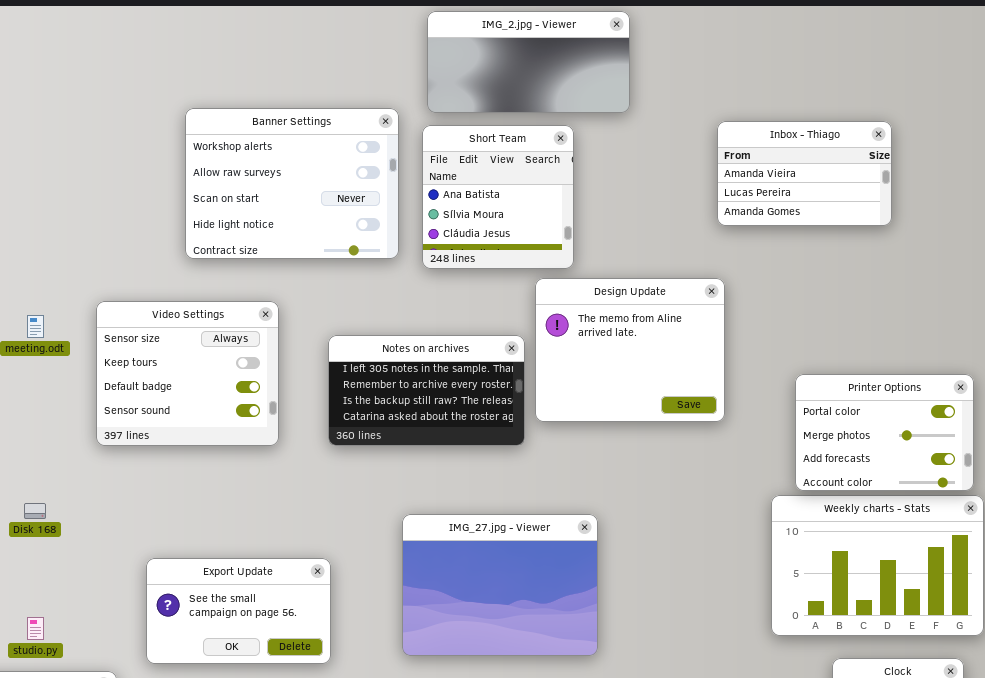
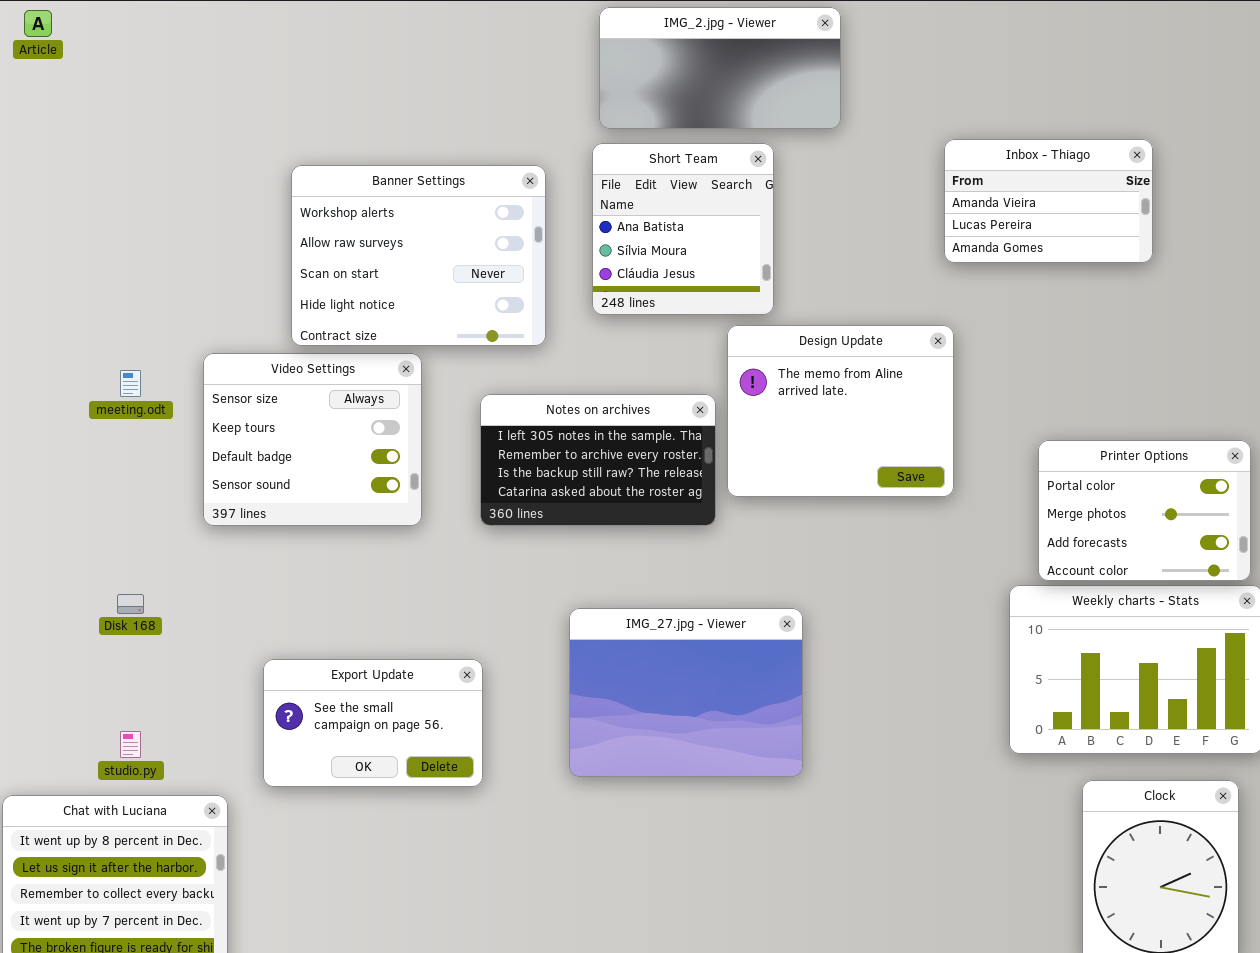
Banner Settings: [185,108,399,259] -> [291,165,546,346], moved

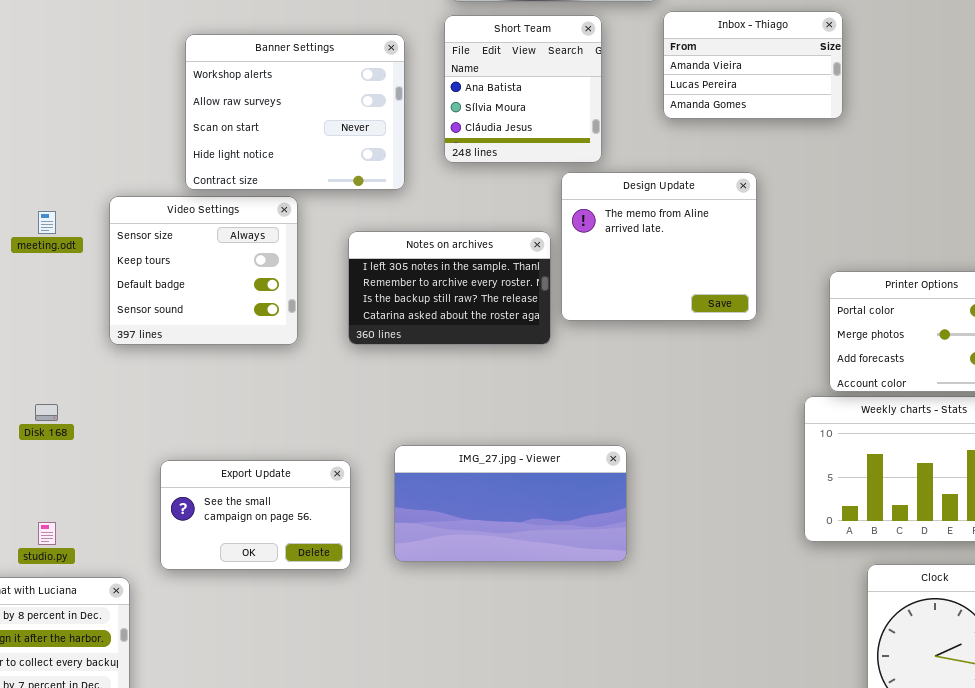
Inbox - Thiago: [944,139,1153,263] -> [663,11,843,119], moved
IMG_27.jpg - Viewer: [569,608,803,777] -> [394,445,627,562], resized

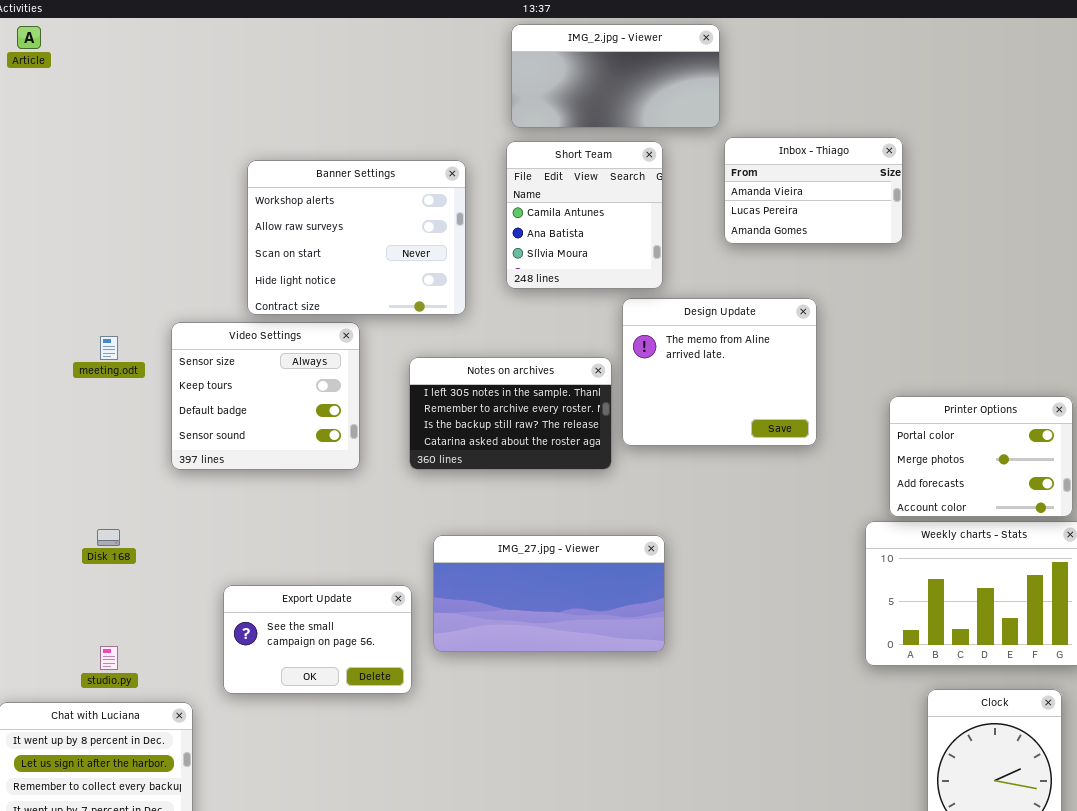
Short Team: [444,15,602,163] -> [506,141,663,289], scrolled up 1 row
IMG_27.jpg - Viewer: [394,445,627,562] -> [433,535,665,652], moved

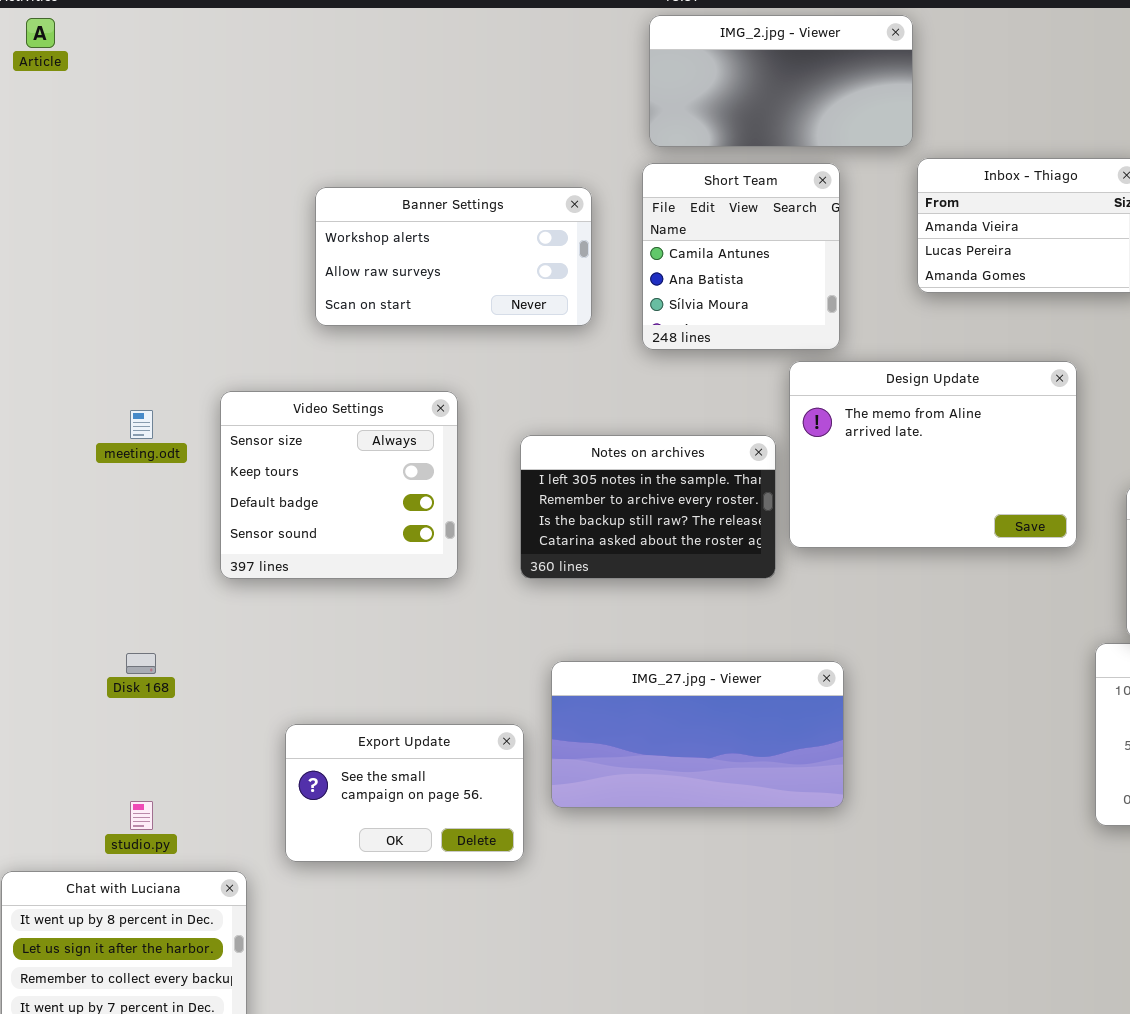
Banner Settings: [247,160,466,315] -> [315,187,592,326], resized
Design Update: [622,298,817,446] -> [789,361,1077,548], resized

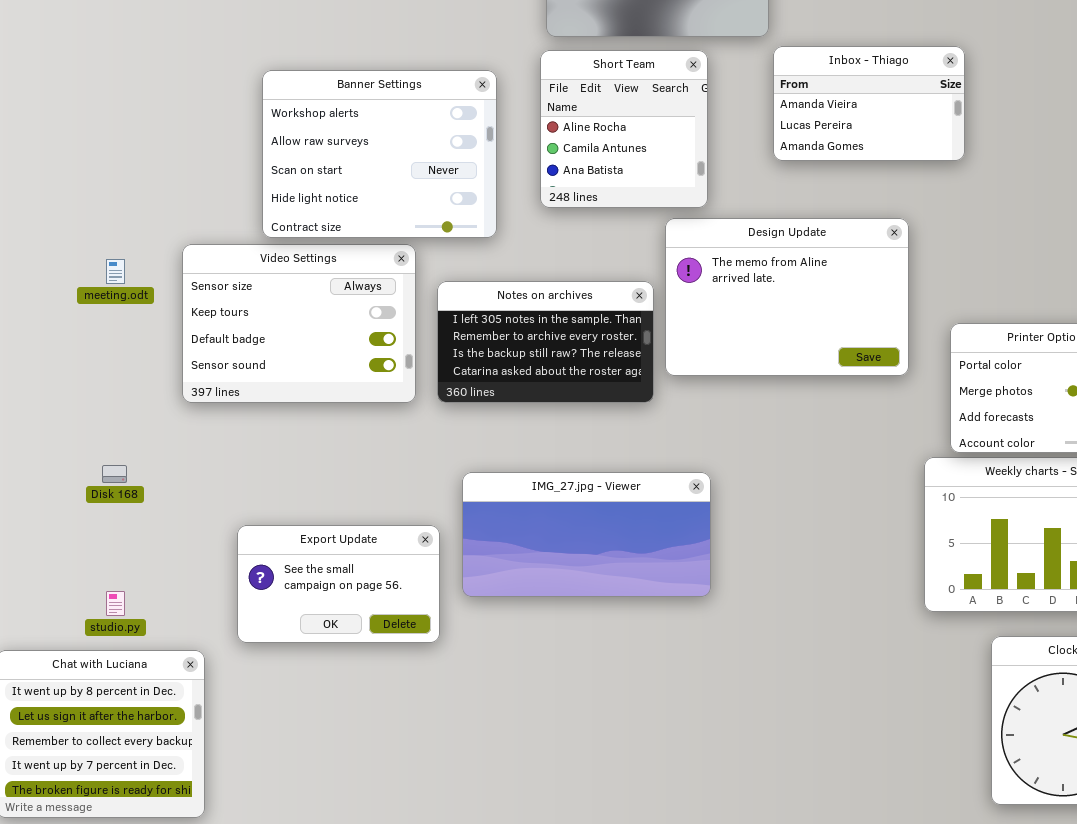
Short Team: [642,163,840,350] -> [540,50,708,208], scrolled up 1 row
Banner Settings: [315,187,592,326] -> [262,70,497,238], resized
Video Settings: [220,391,458,579] -> [182,244,416,403], resized

